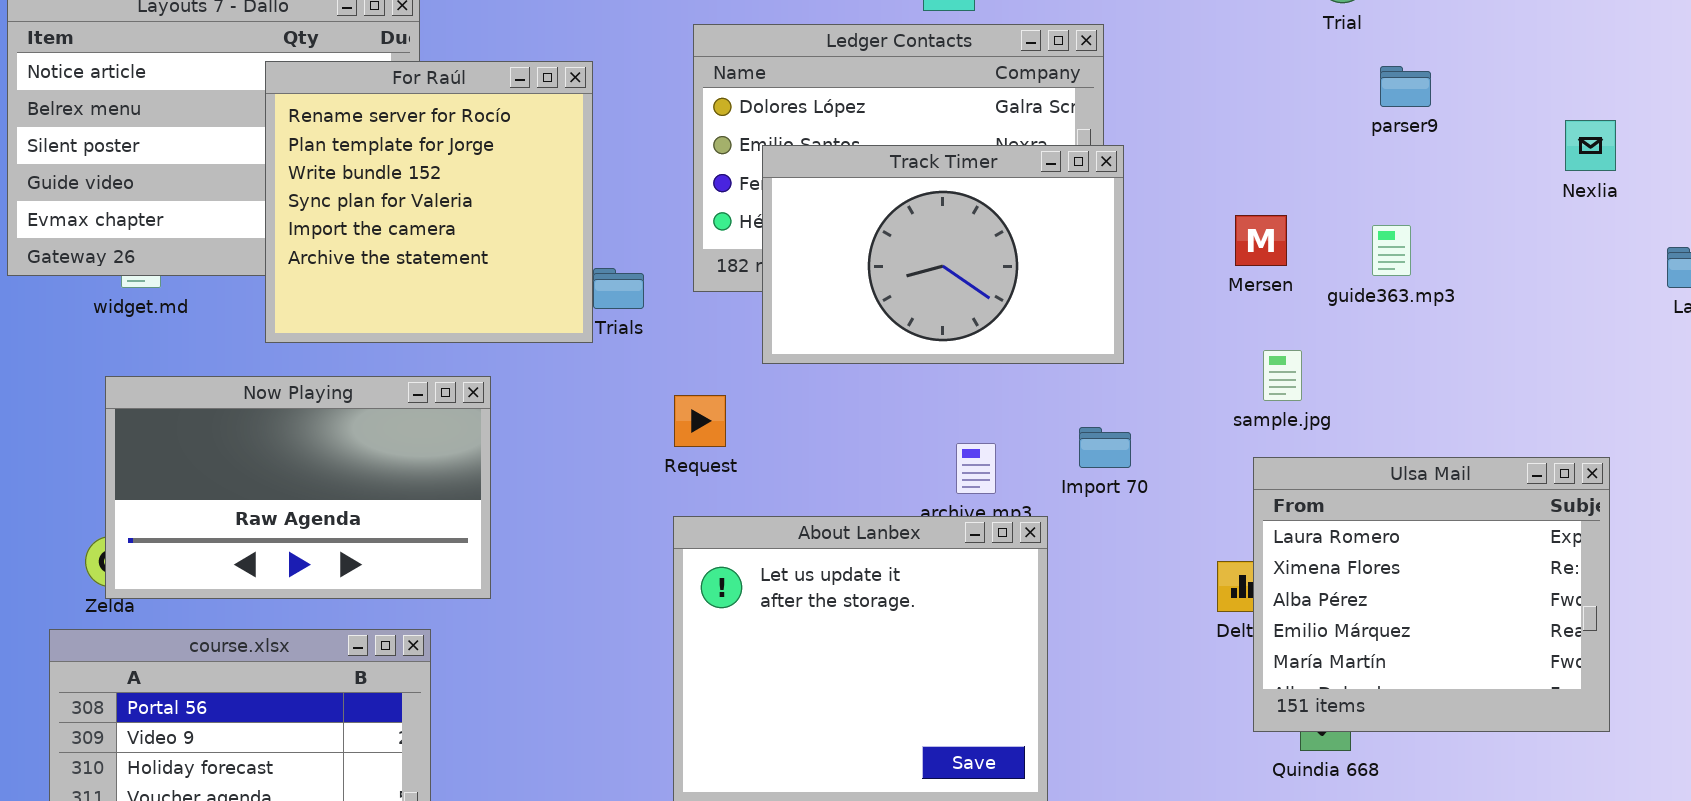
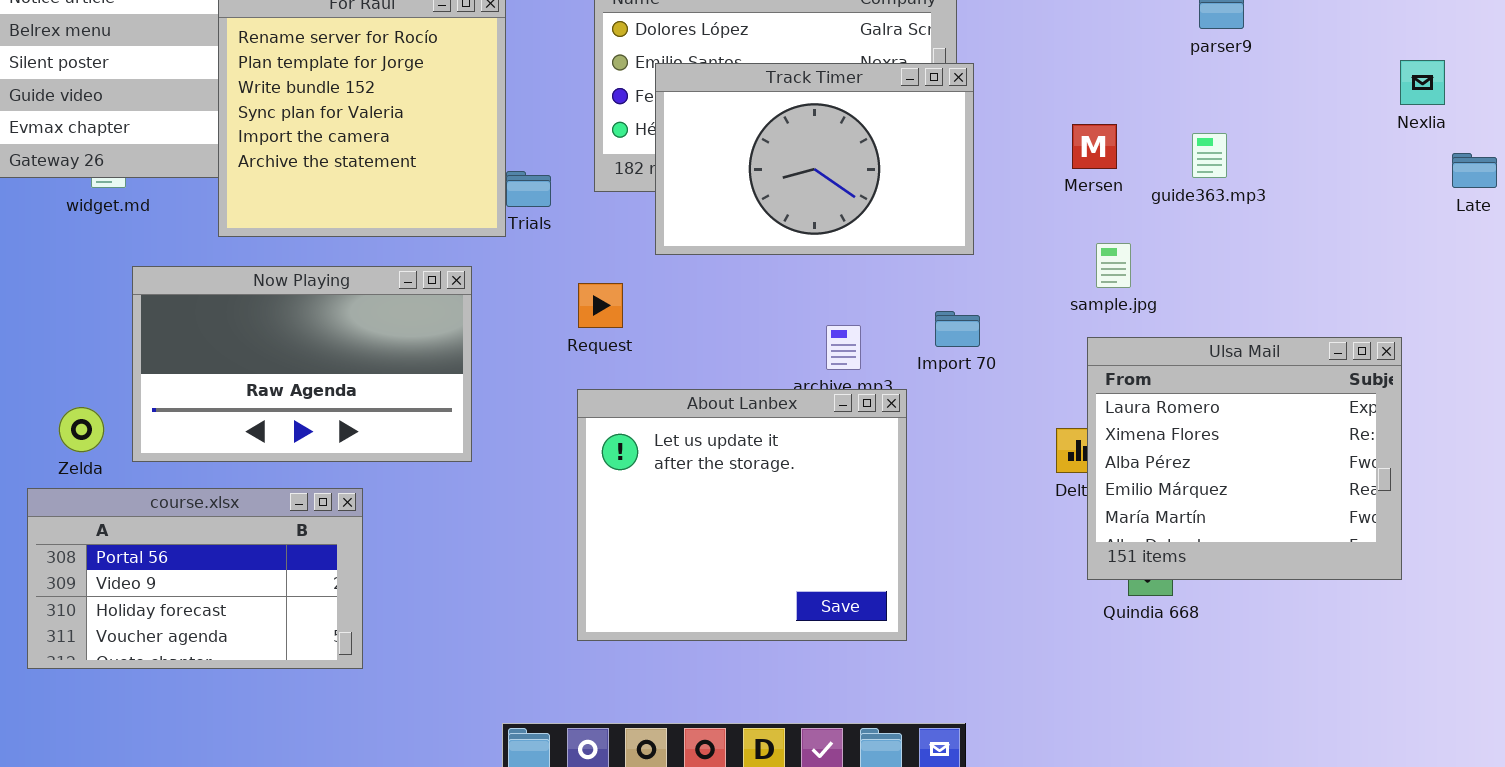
Nexlia: [1565,120,1616,171] -> [1400,60,1445,105], moved
Now Playing: [105,376,491,599] -> [132,266,472,462], moved

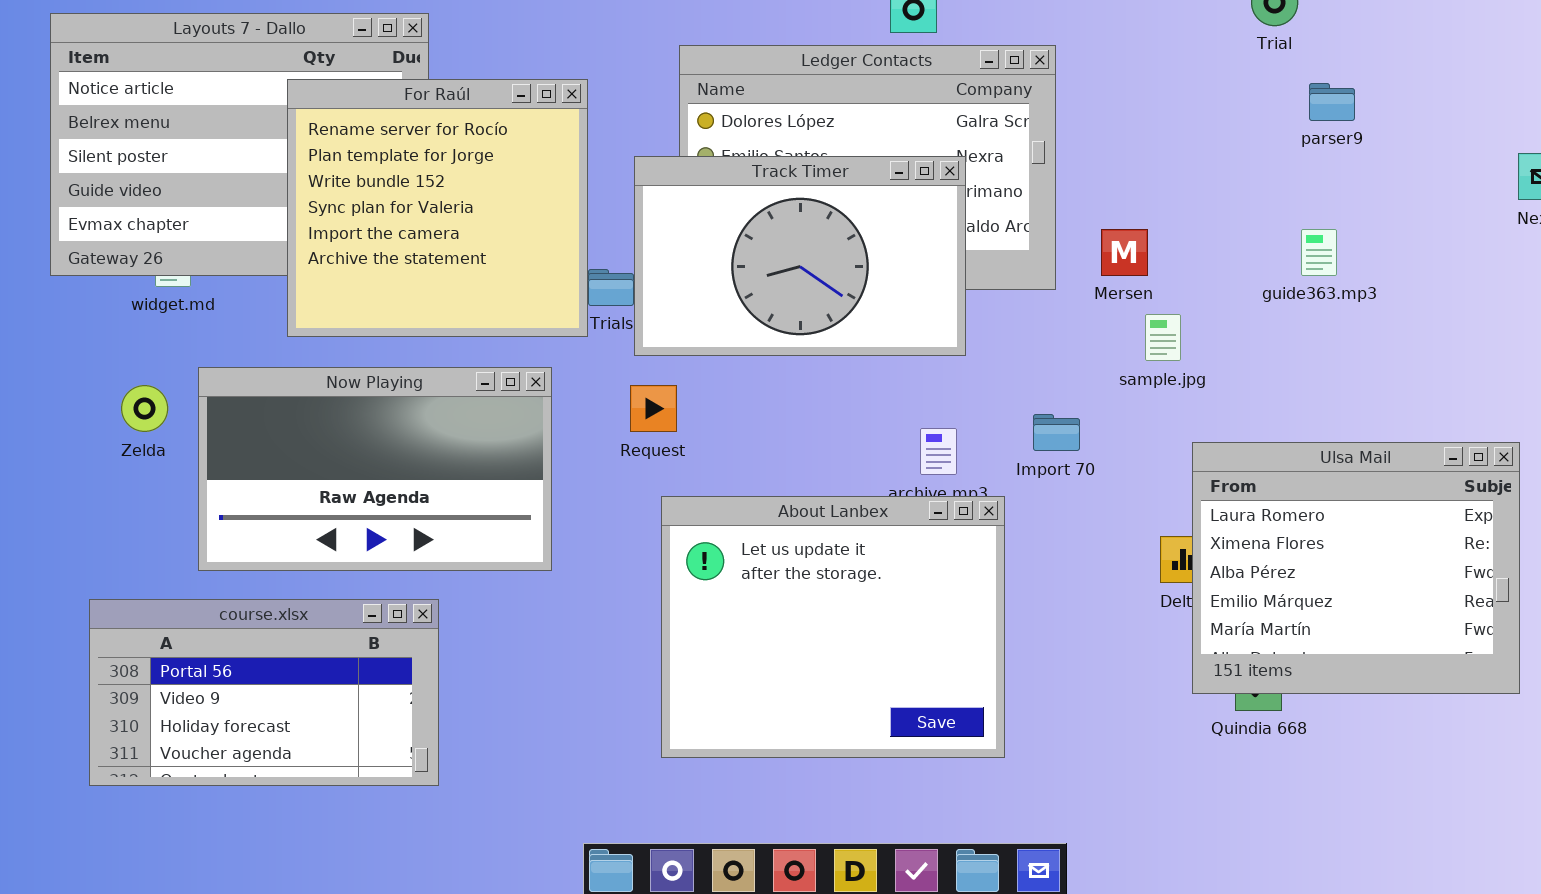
Track Timer: [655,63,974,255] -> [634,156,966,356], moved
Mersen: [1072,124,1117,169] -> [1101,229,1148,276], moved
sample.jpg: [1096,243,1131,288] -> [1145,314,1181,361], moved
Request: [578,283,623,328] -> [630,385,677,432], moved
Zelda: [59,407,104,452] -> [121,385,168,432], moved

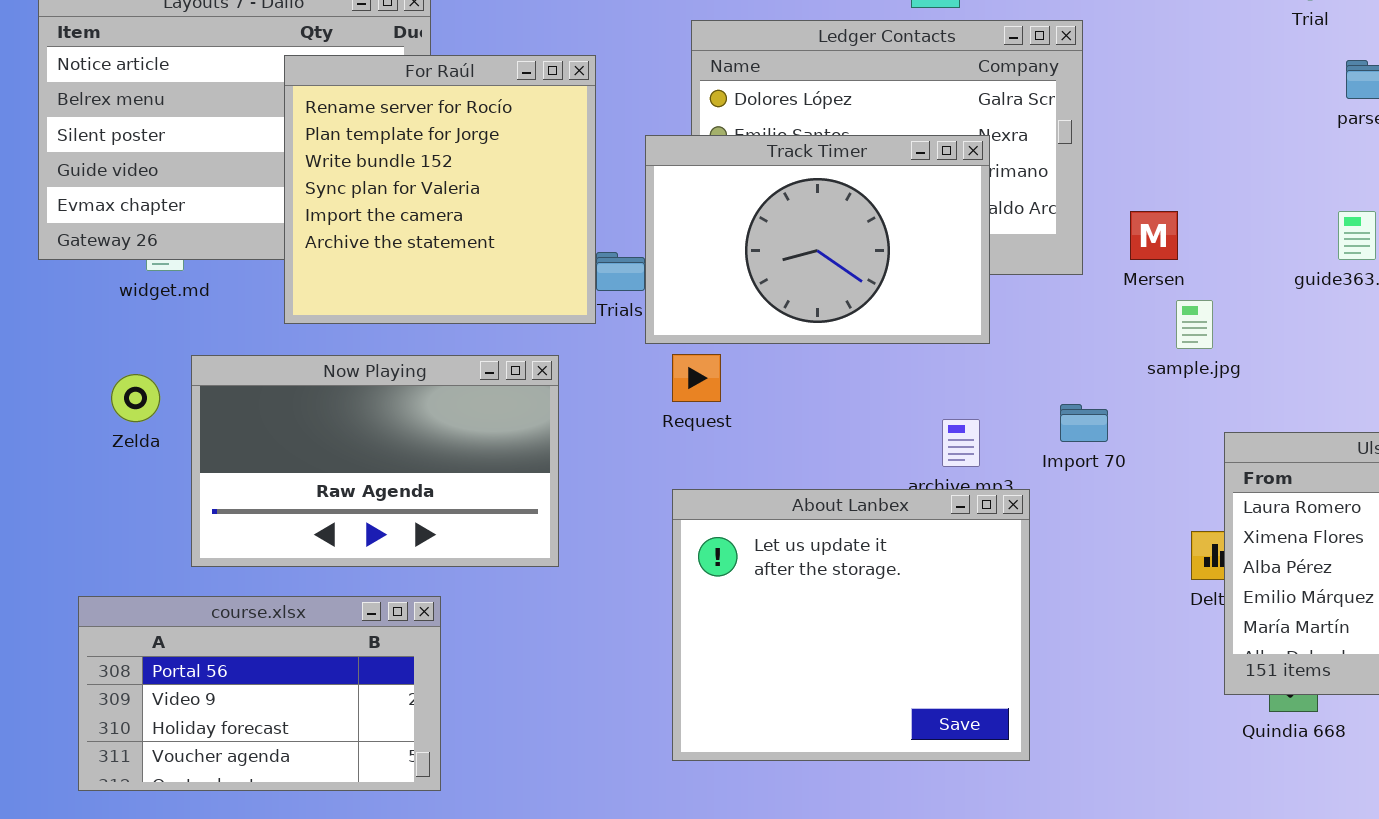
Request: [630,385,677,432] -> [672,354,721,402], moved

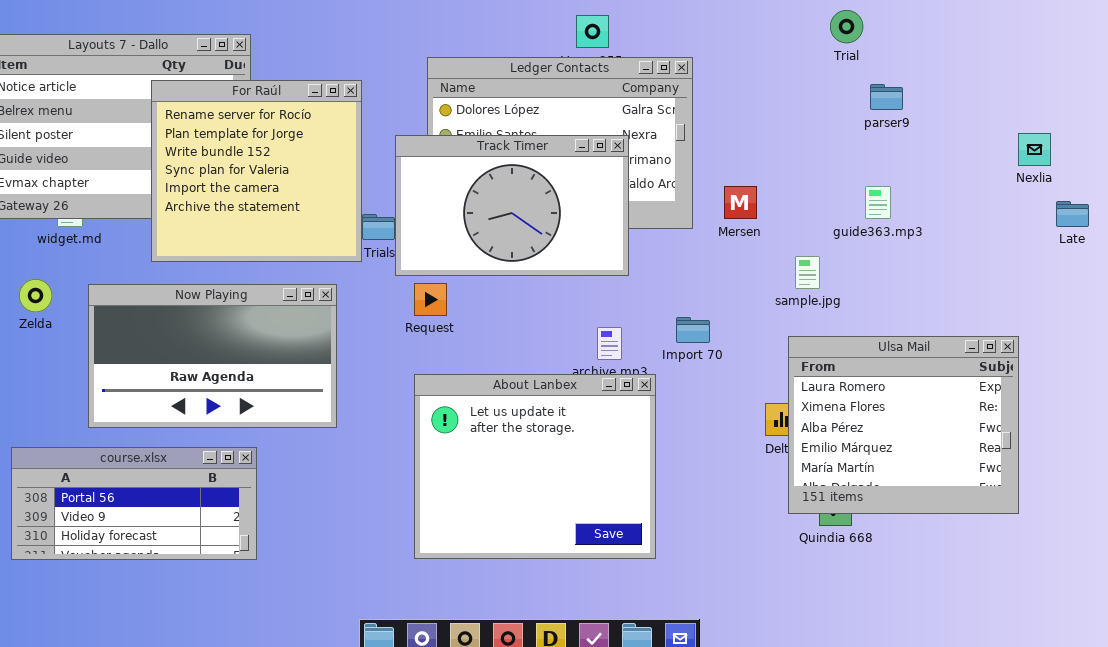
sample.jpg: [1176,300,1213,349] -> [795,256,820,289], moved
Zelda: [111,374,160,422] -> [19,279,52,312], moved
course.xlsx: [78,596,441,791] -> [11,447,257,560], resized

